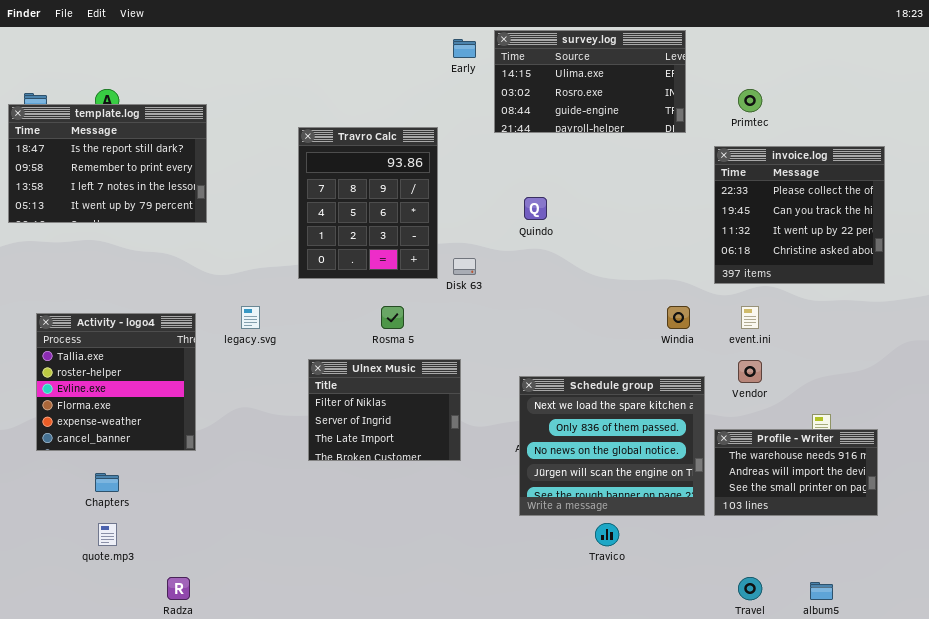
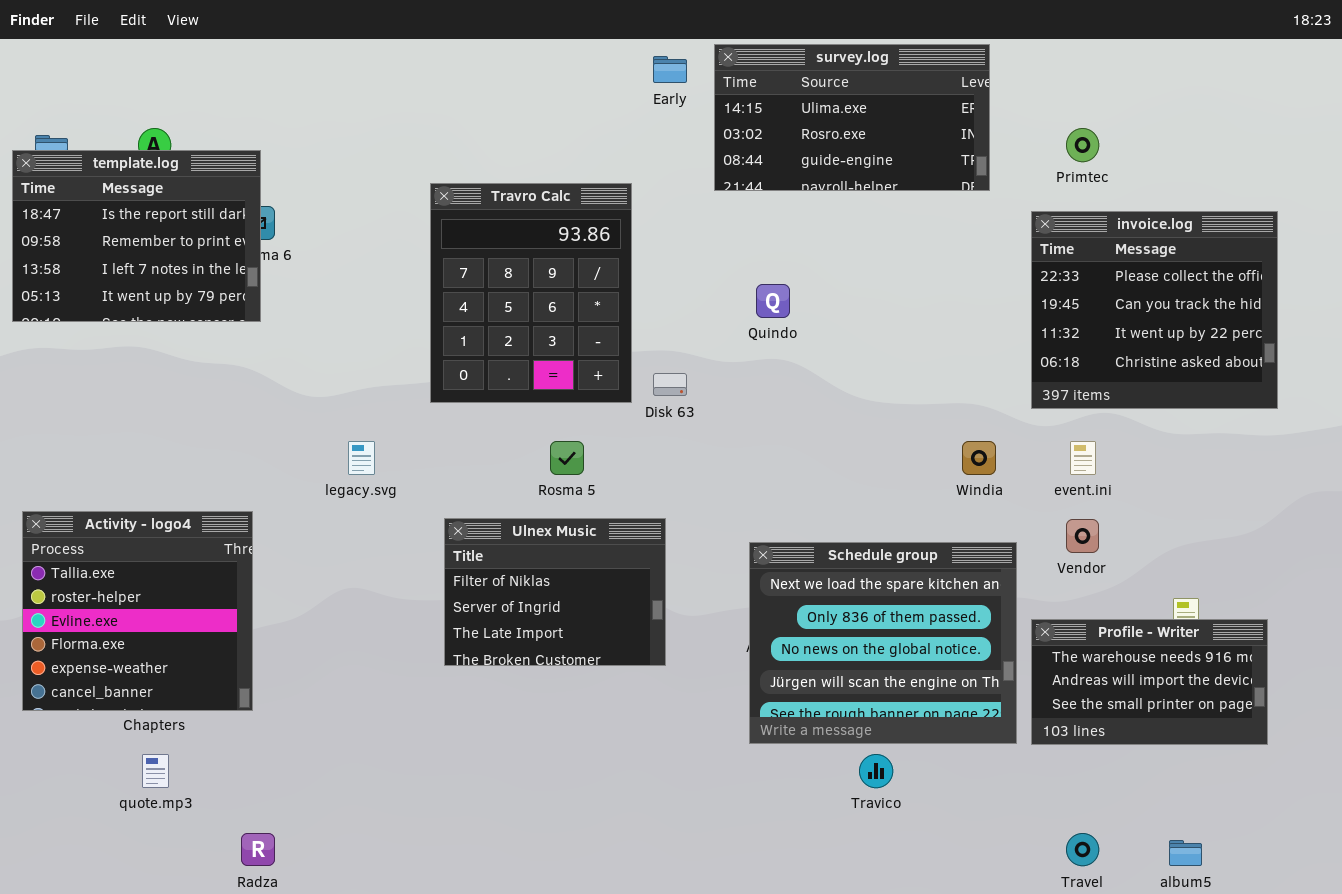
template.log: [8,104,207,223] -> [12,150,261,322], resized
Activity - logo4: [36,313,196,451] -> [22,511,253,711], moved

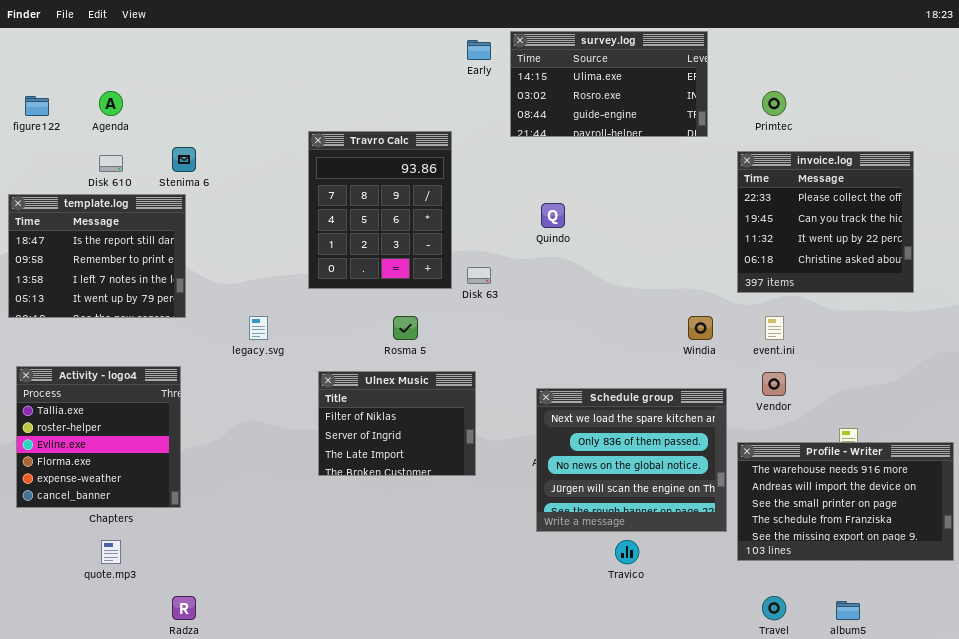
template.log: [12,150,261,322] -> [8,194,186,318], moved
Profile - Writer: [1031,619,1268,745] -> [737,442,954,561], resized

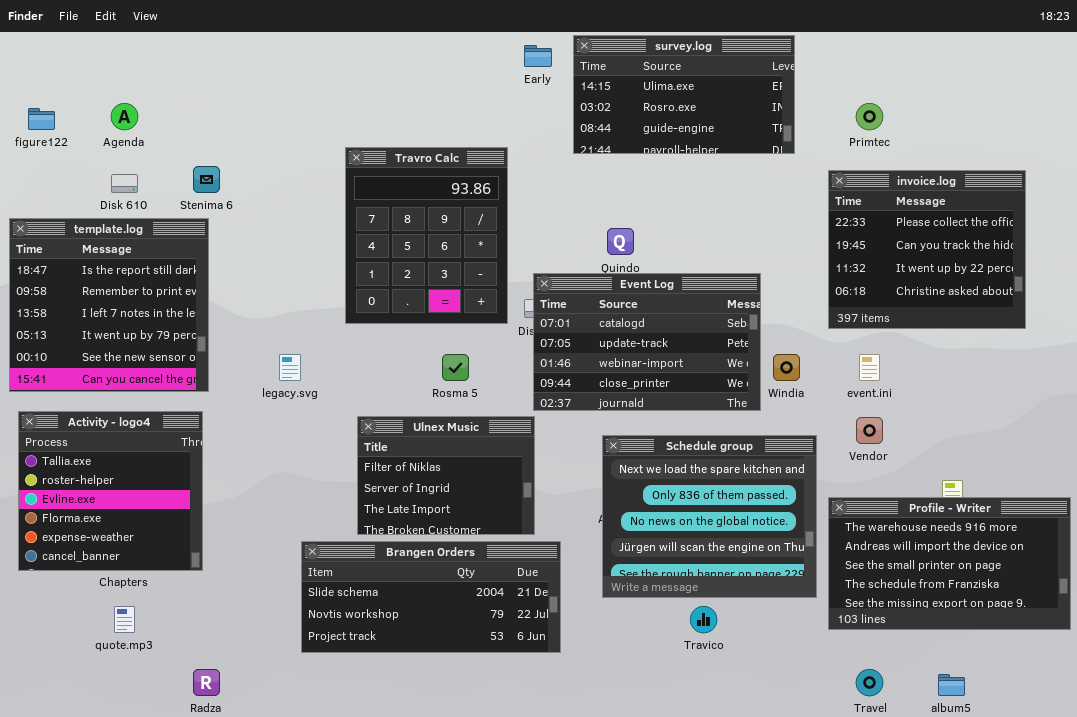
template.log: [8,194,186,318] -> [9,218,209,392], resized
Event Log: none -> [533,273,761,411], opened
Brangen Orders: none -> [301,541,561,653], opened

